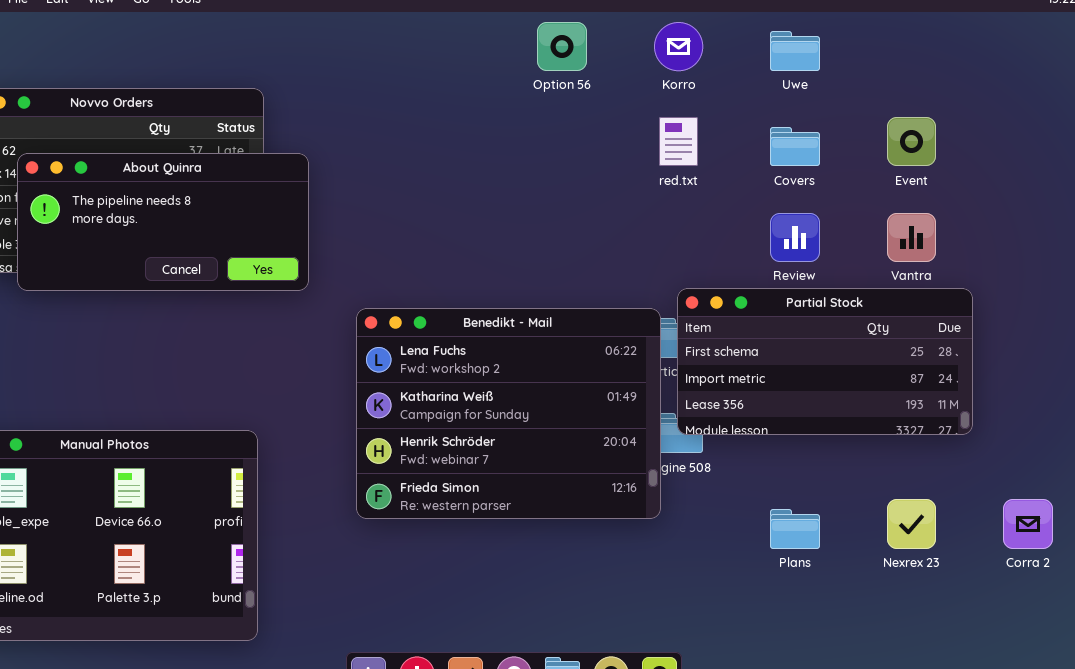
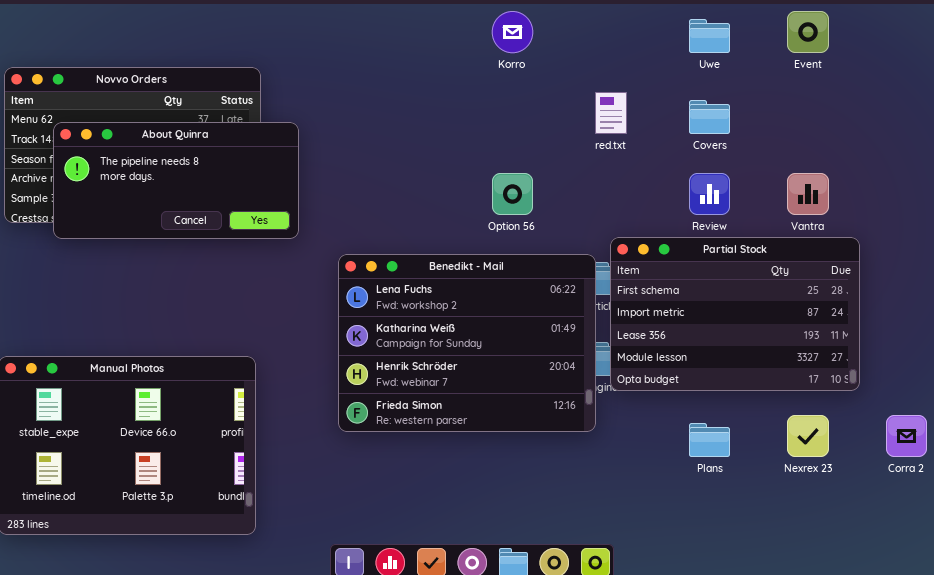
Option 56: [537,22,587,71] -> [492,173,533,215], moved
Korro: [654,22,703,71] -> [492,11,533,53], moved
Event: [887,117,936,166] -> [787,11,829,53], moved
Partial Stock: [677,288,973,435] -> [610,237,860,391], resized

